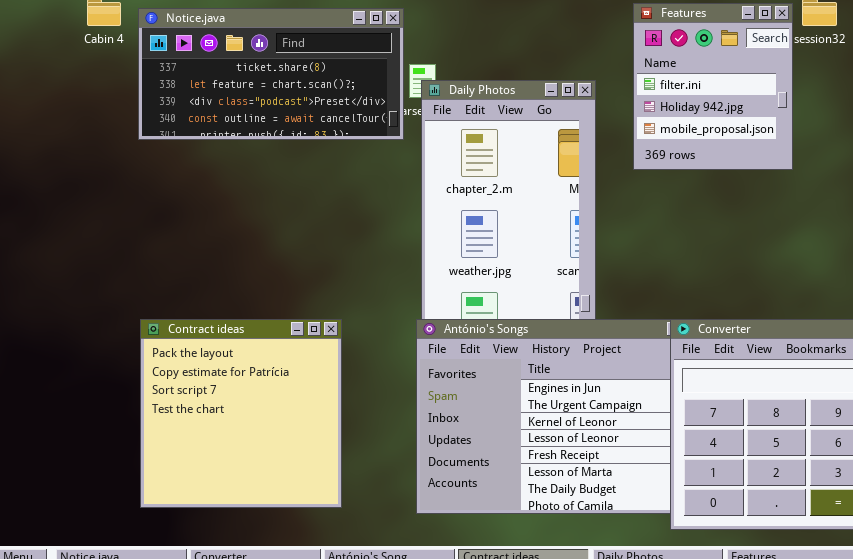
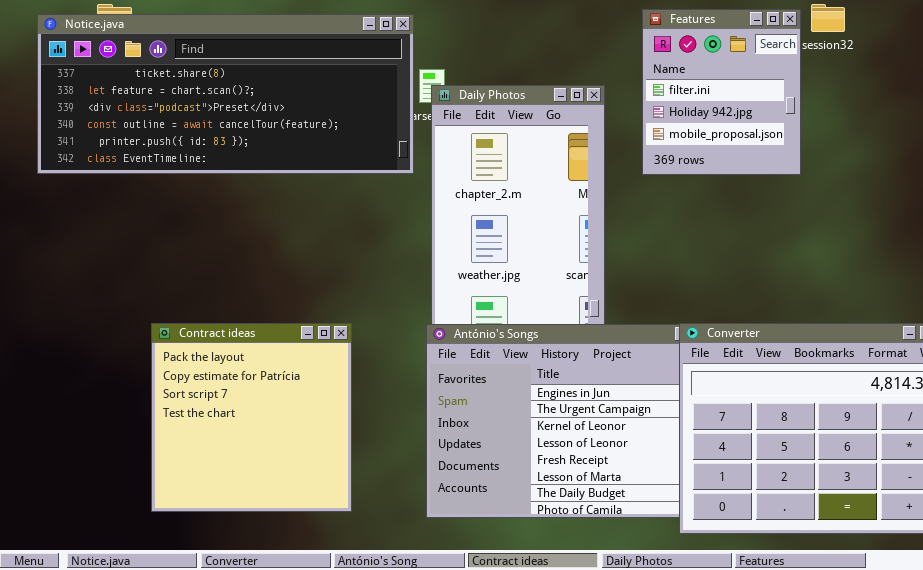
Notice.java: [138,8,404,140] -> [37,14,414,174], resized

